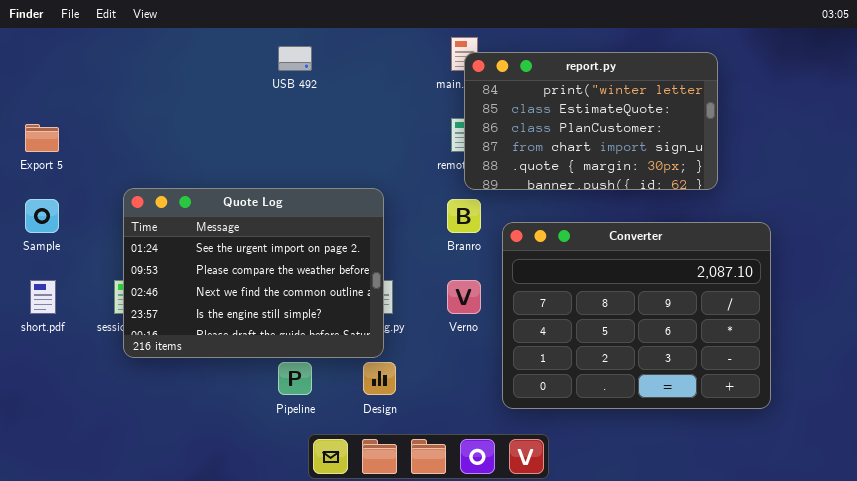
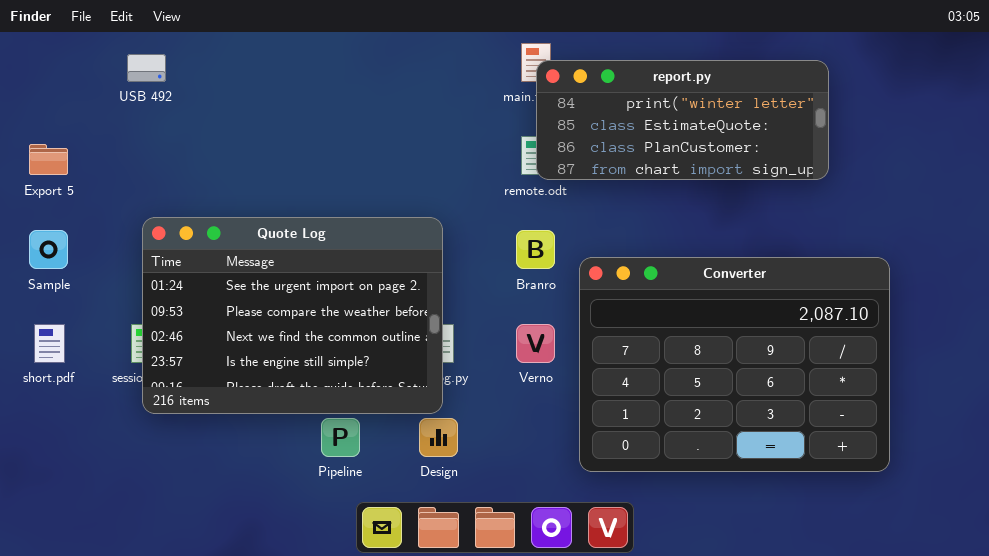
USB 492: [278,46,312,71] -> [127,54,166,82], moved
report.py: [464,52,718,190] -> [536,60,829,180], resized

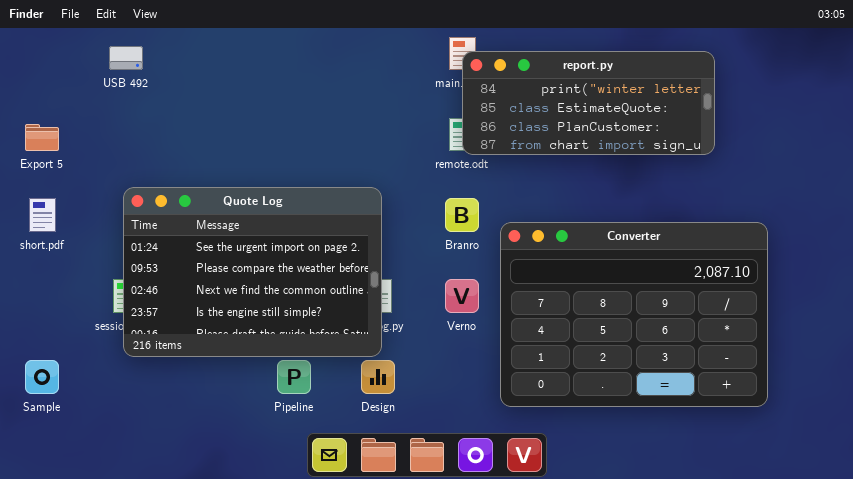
Sample: [29,230,68,269] -> [25,360,59,394], moved
short.pdf: [34,324,65,363] -> [29,198,56,232], moved

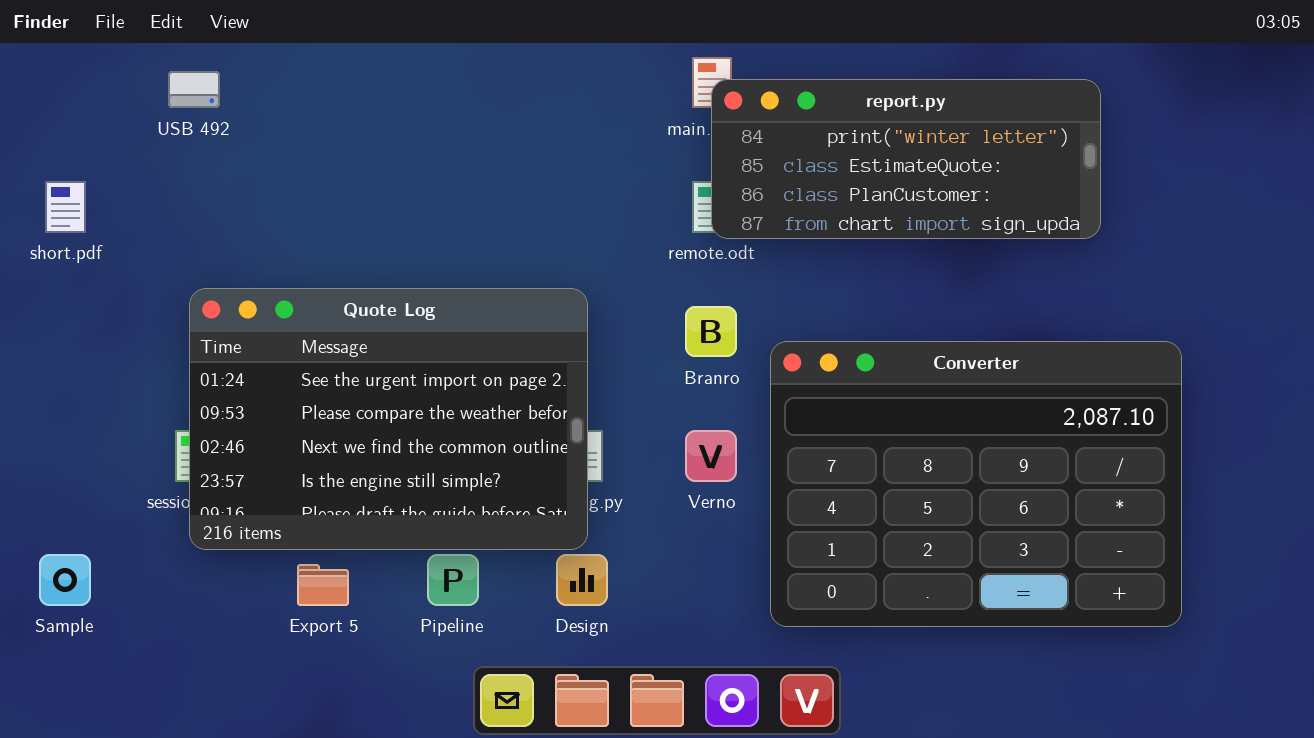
Export 5: [25,124,59,151] -> [297,564,349,606], moved
short.pdf: [29,198,56,232] -> [45,181,86,233], moved

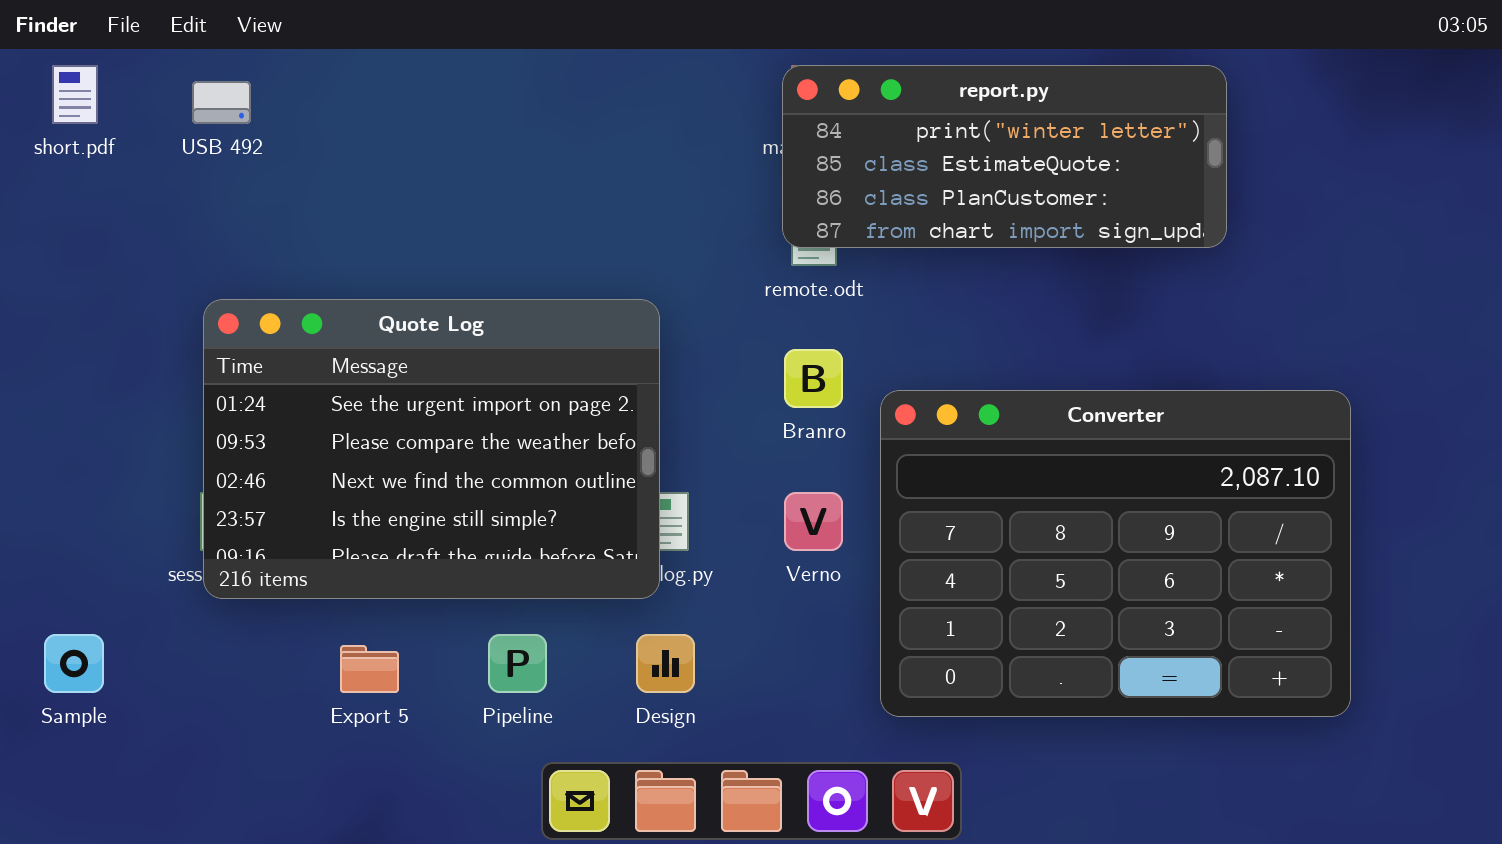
report.py: [711,79,1101,239] -> [782,65,1227,248], moved
short.pdf: [45,181,86,233] -> [52,65,98,124], moved
Quote Log: [189,288,588,550] -> [203,299,660,599], moved

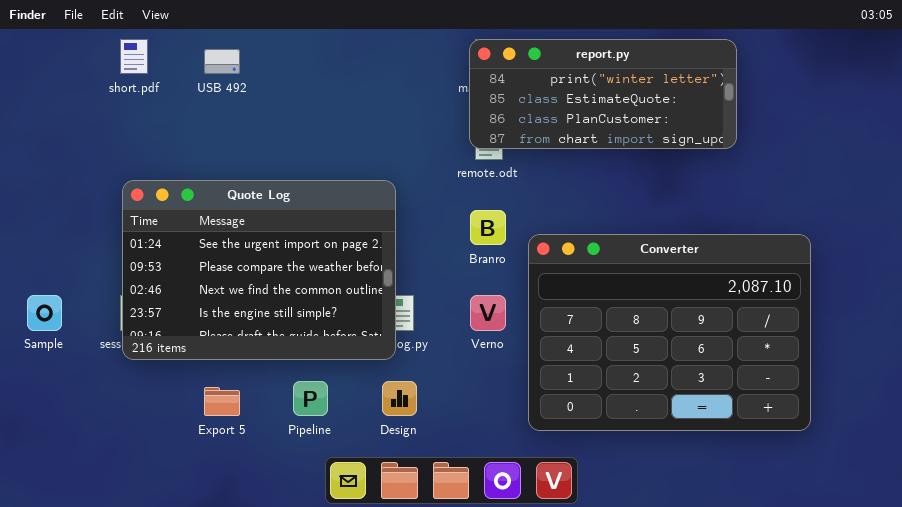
short.pdf: [52,65,98,124] -> [120,39,148,74], moved
USB 492: [192,81,251,124] -> [204,49,240,74], moved
Sample: [44,634,104,693] -> [27,295,62,331], moved

